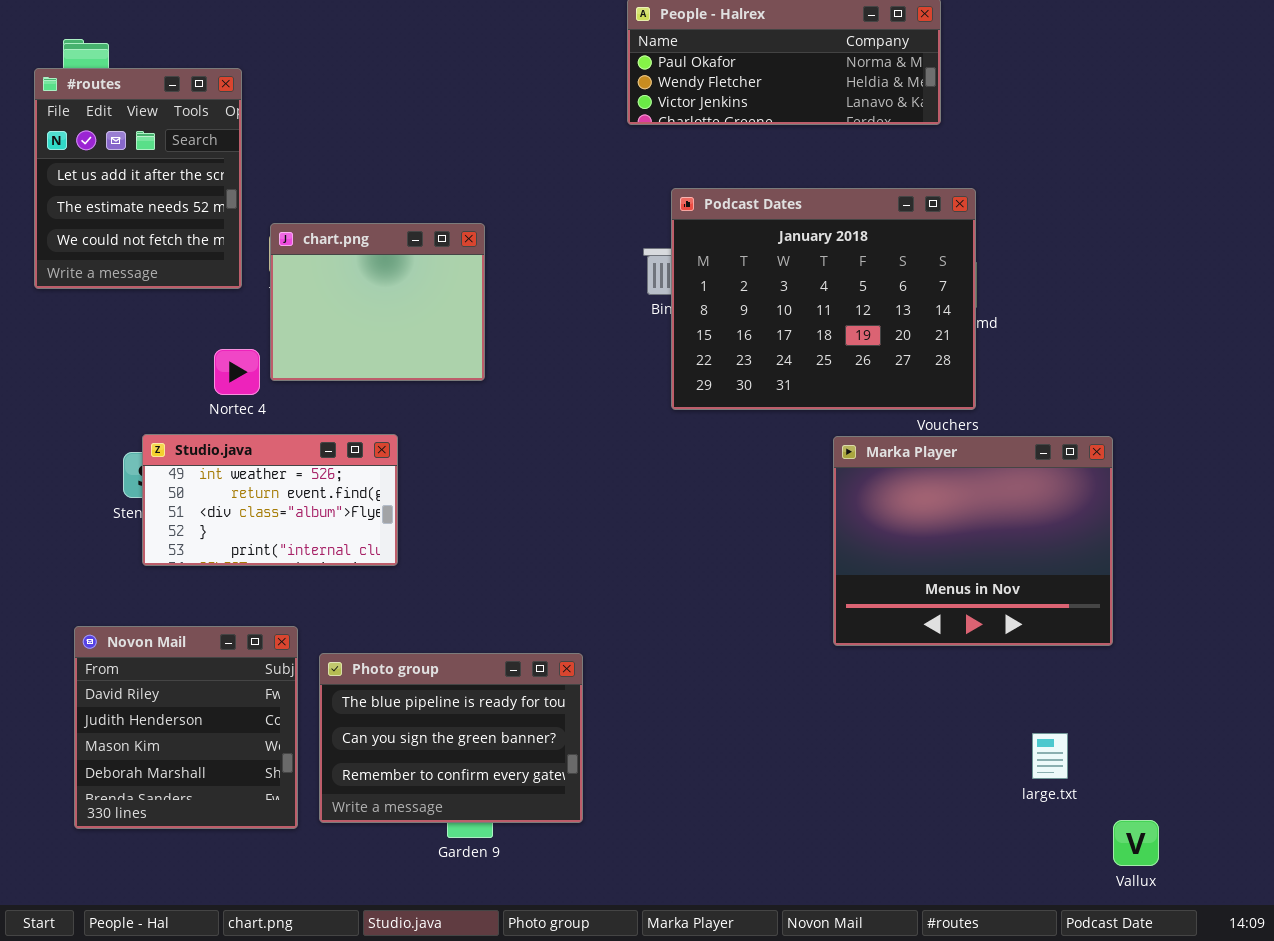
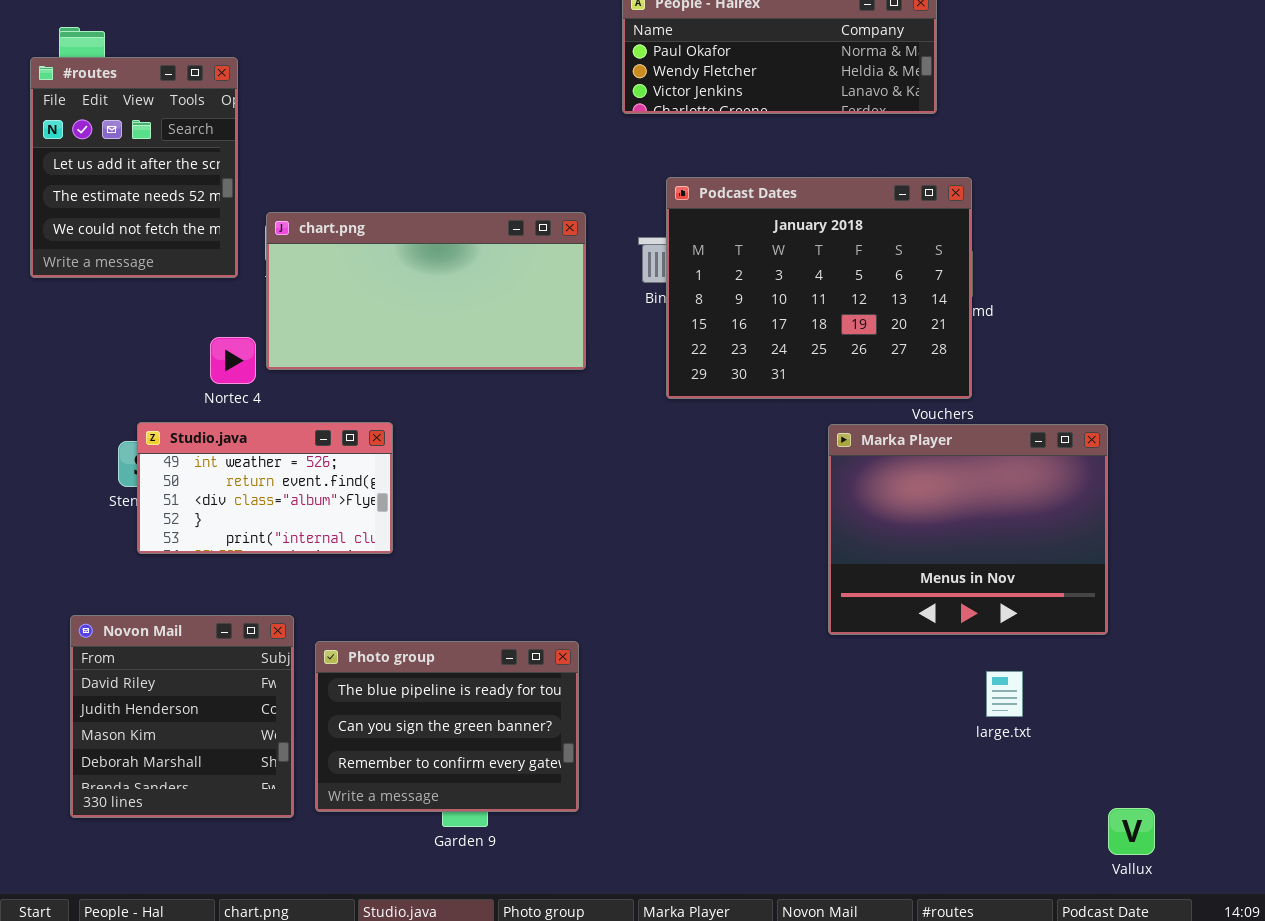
chart.png: [270,223,485,381] -> [266,212,586,370], resized
large.txt: [1032,733,1068,779] -> [986,671,1023,717], moved

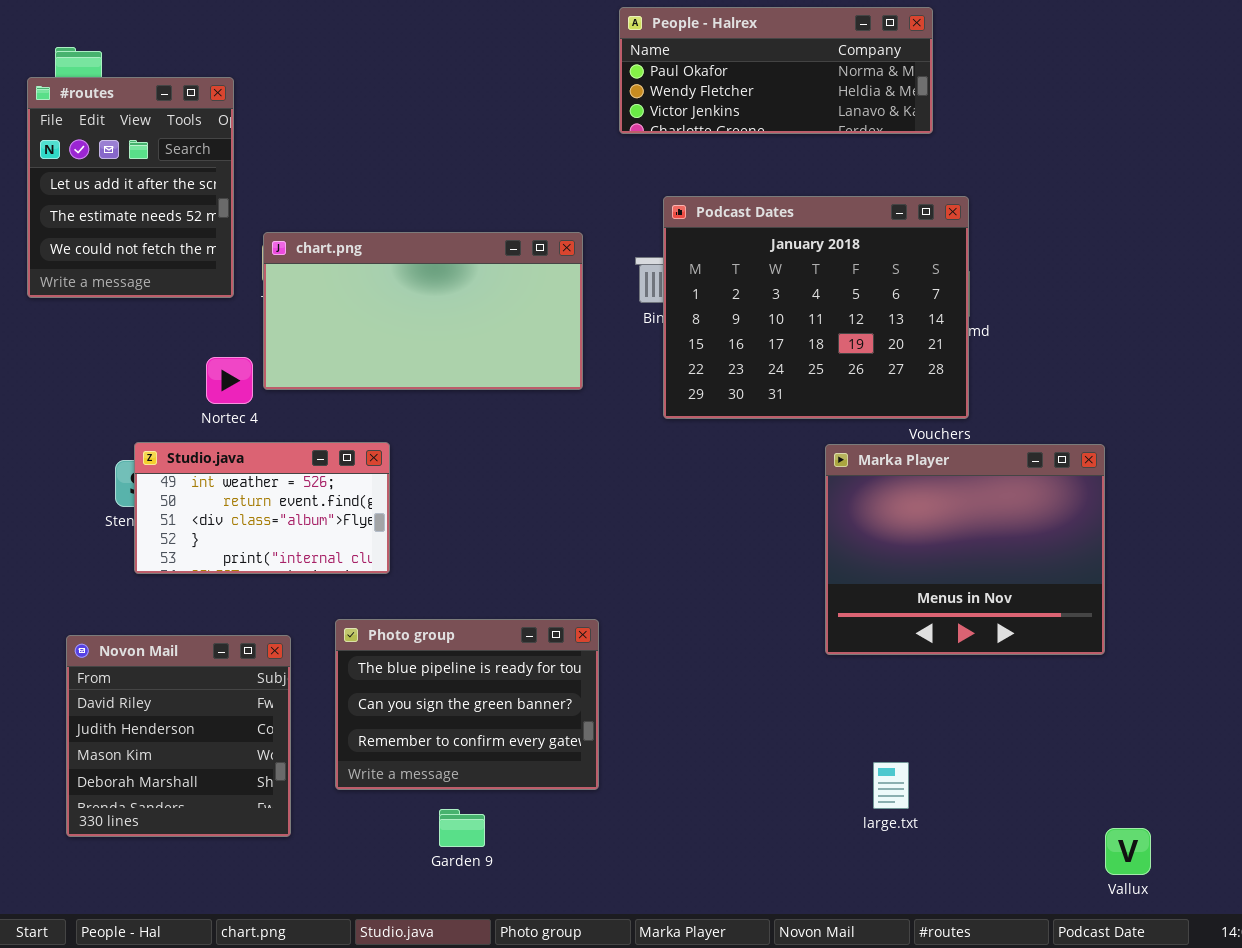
Photo group: [315,641,579,812] -> [335,619,599,790], moved
large.txt: [986,671,1023,717] -> [873,762,909,809], moved

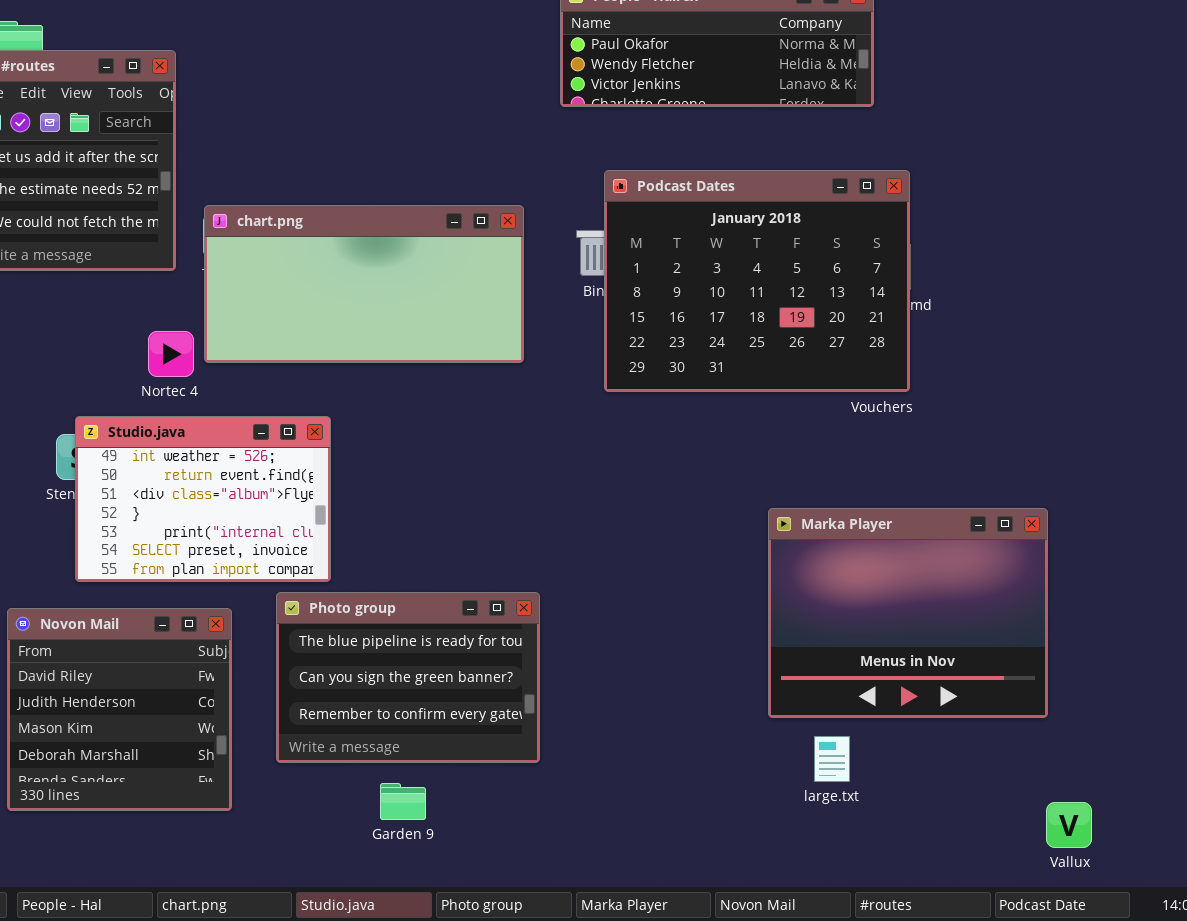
Studio.java: [134,442,390,574] -> [75,416,331,582], resized
Marka Player: [825,444,1105,655] -> [768,508,1048,718], moved

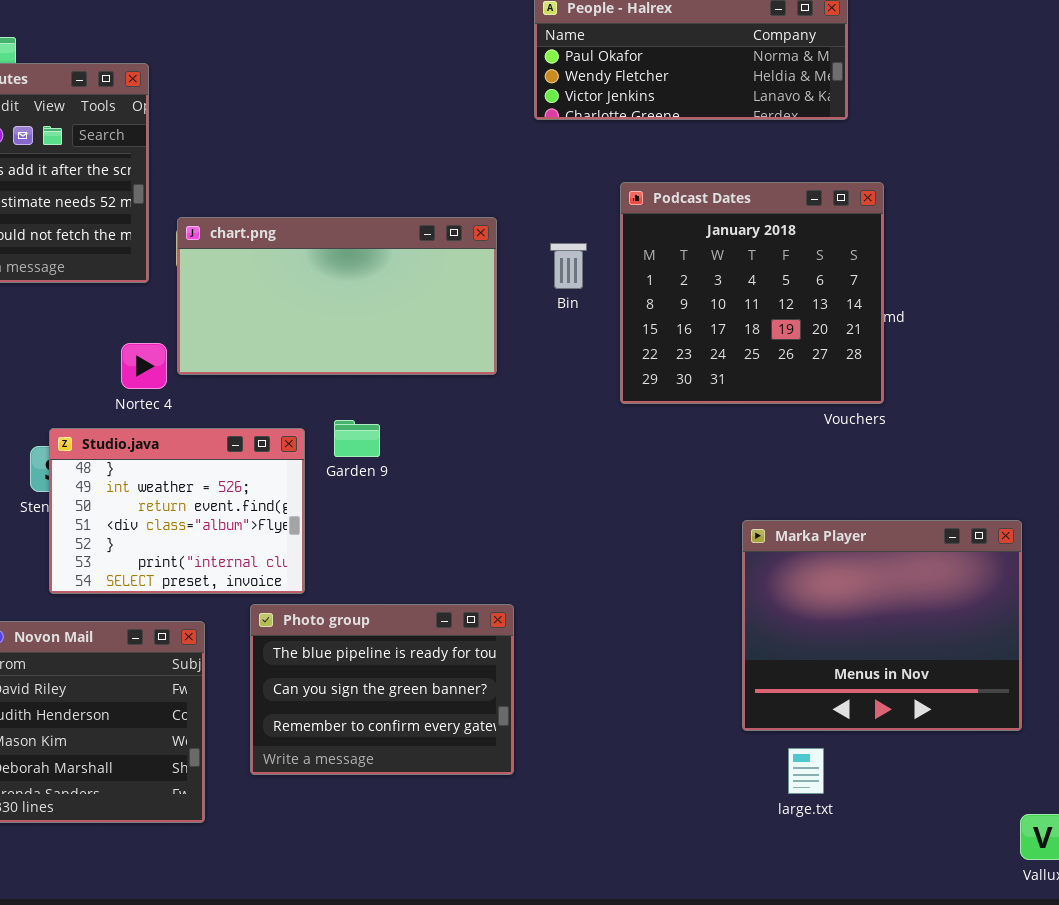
Podcast Dates: [604,170,910,392] -> [620,182,884,404], resized
Studio.java: [75,416,331,582] -> [49,428,305,594], scrolled up 1 row
Garden 9: [380,783,426,820] -> [334,420,380,457], moved

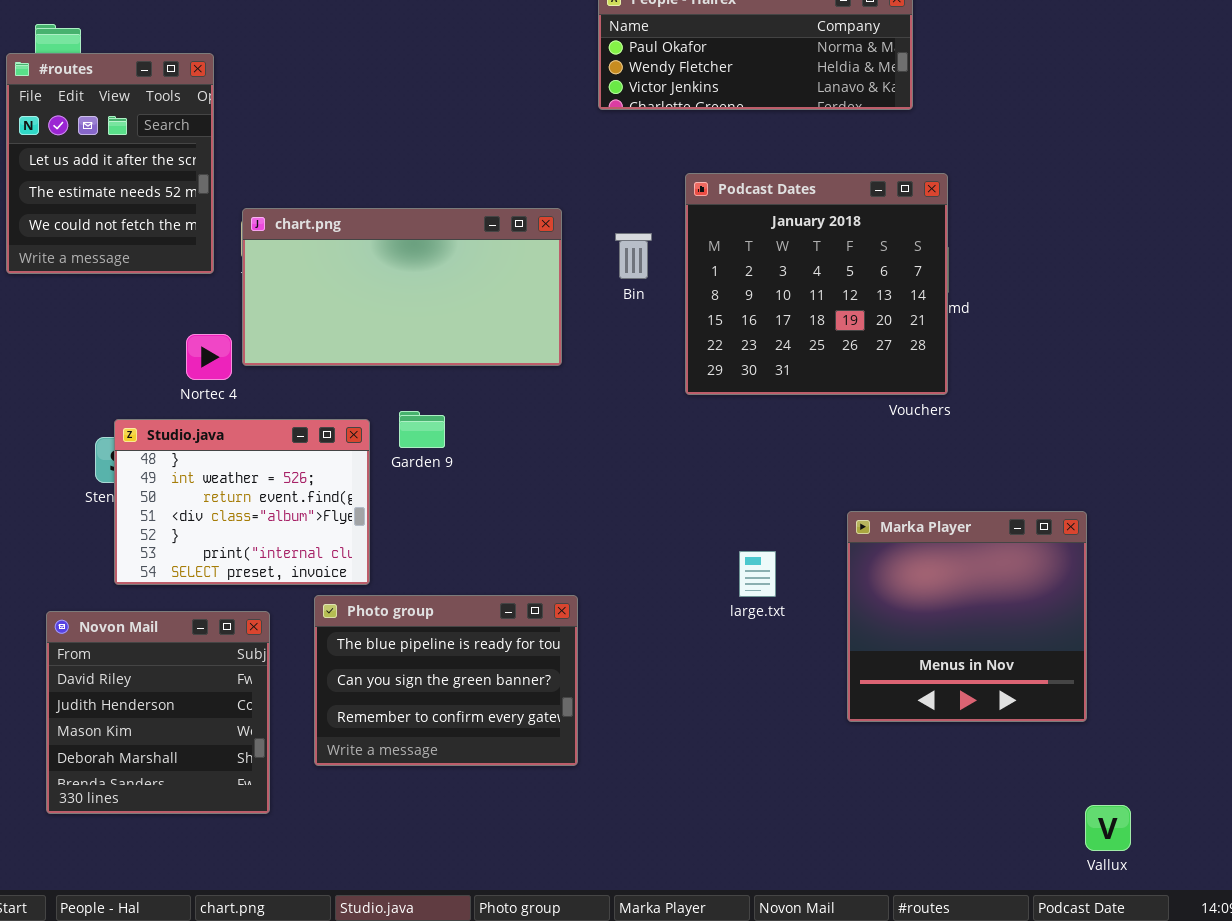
Marka Player: [742,520,1022,731] -> [847,511,1087,722], resized
large.txt: [788,748,824,794] -> [739,551,776,597], moved

